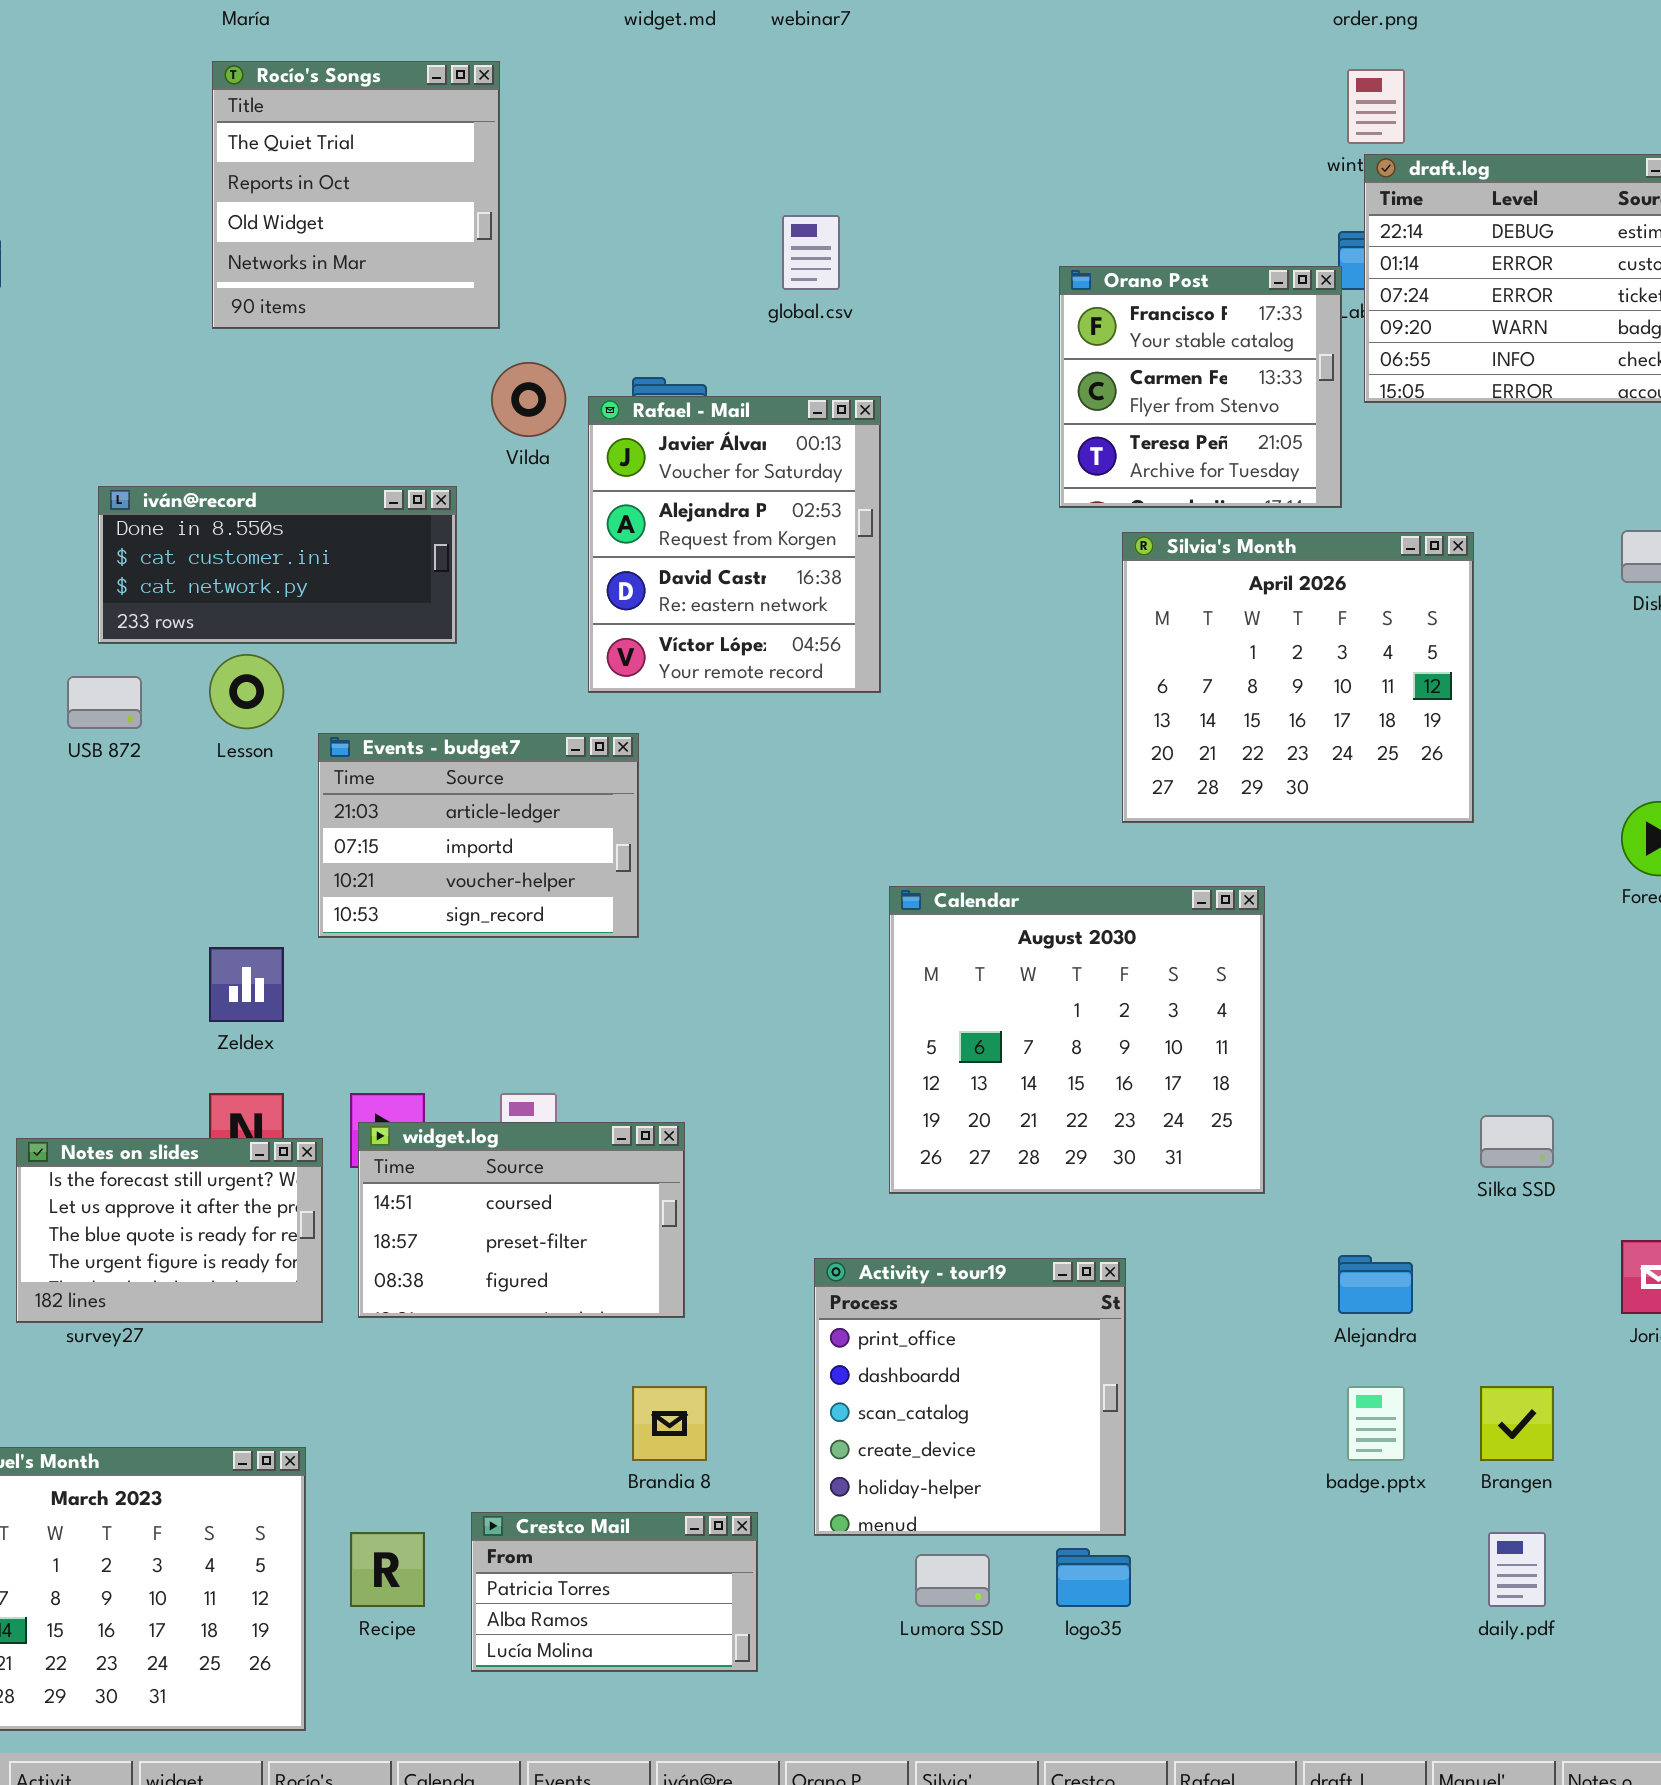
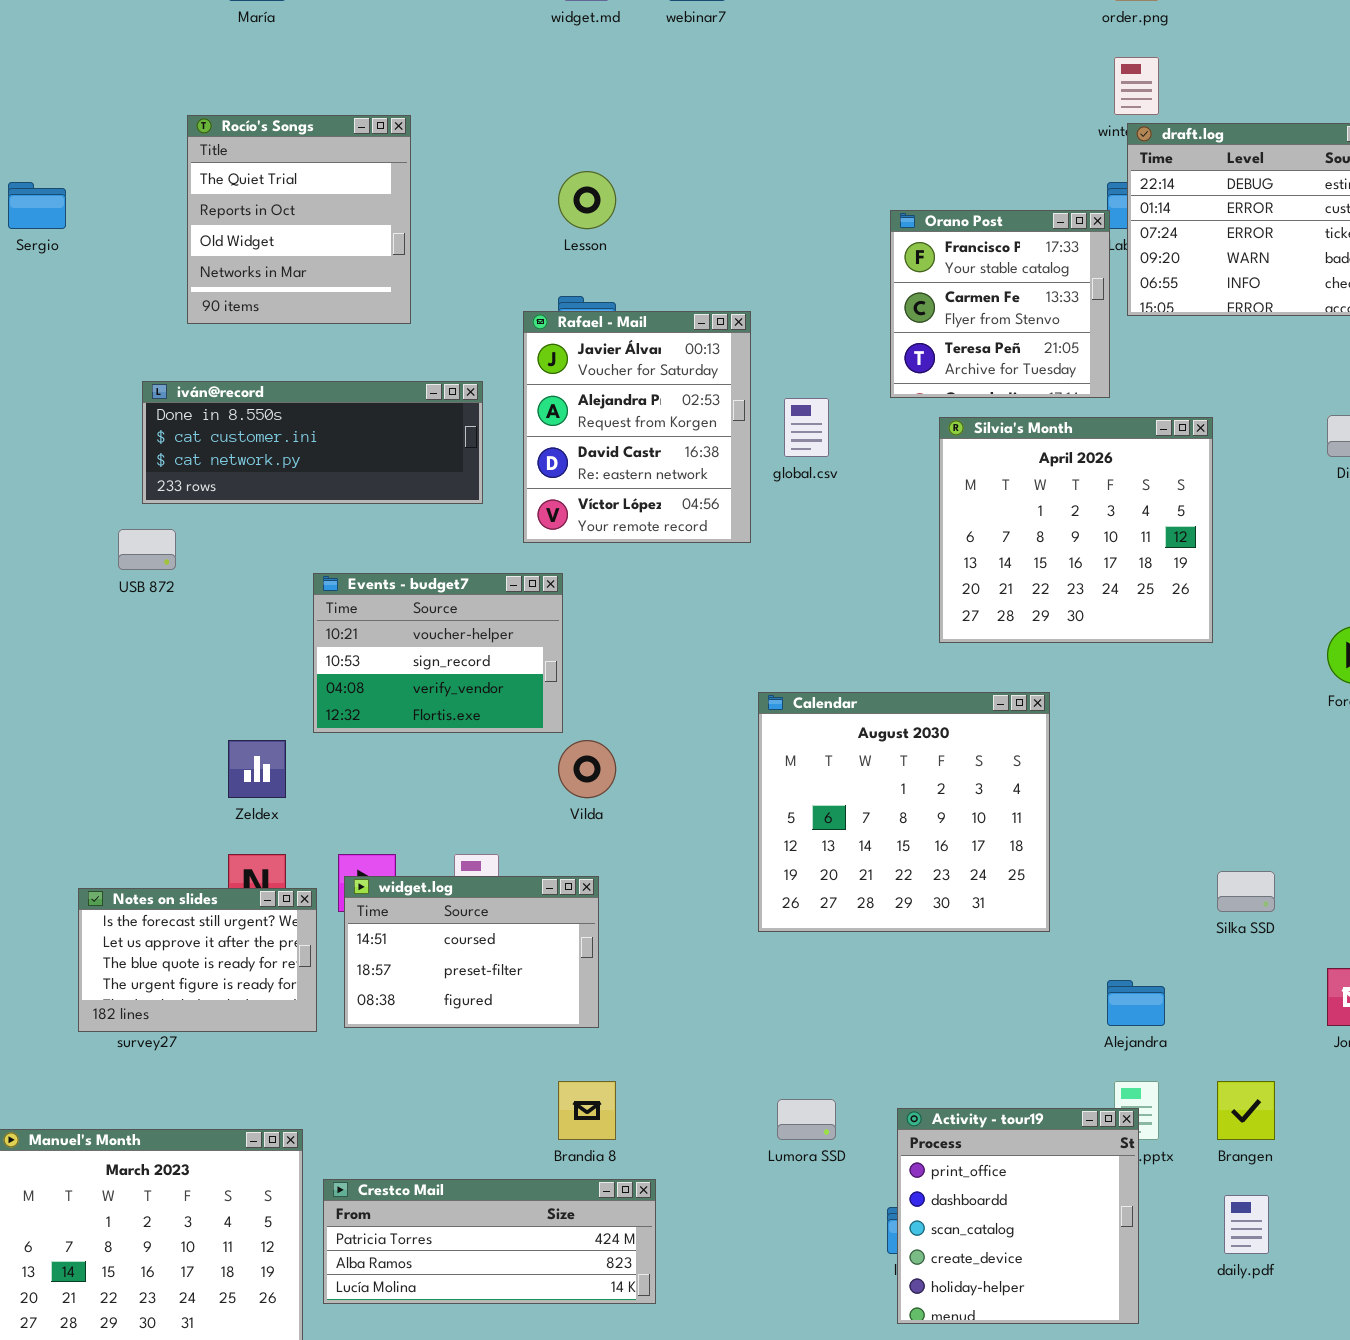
Rocío's Songs: [212,61,500,329] -> [187,115,411,324], moved
global.csv: [782,215,840,290] -> [784,398,829,457], moved
Vilda: [491,362,566,437] -> [558,740,616,798], moved
iván@record: [98,486,457,644] -> [142,381,483,504], resized
Lesson: [209,654,284,729] -> [558,171,616,229], moved
Events - budget7: [318,733,639,938] -> [313,573,563,733], scrolled down 2 rows
Activity - tour19: [814,1258,1126,1536] -> [897,1108,1139,1324], moved
Crestco Mail: [471,1512,758,1672] -> [323,1179,656,1304], resized
Lumora SSD: [915,1554,990,1607] -> [777,1099,836,1140], moved

